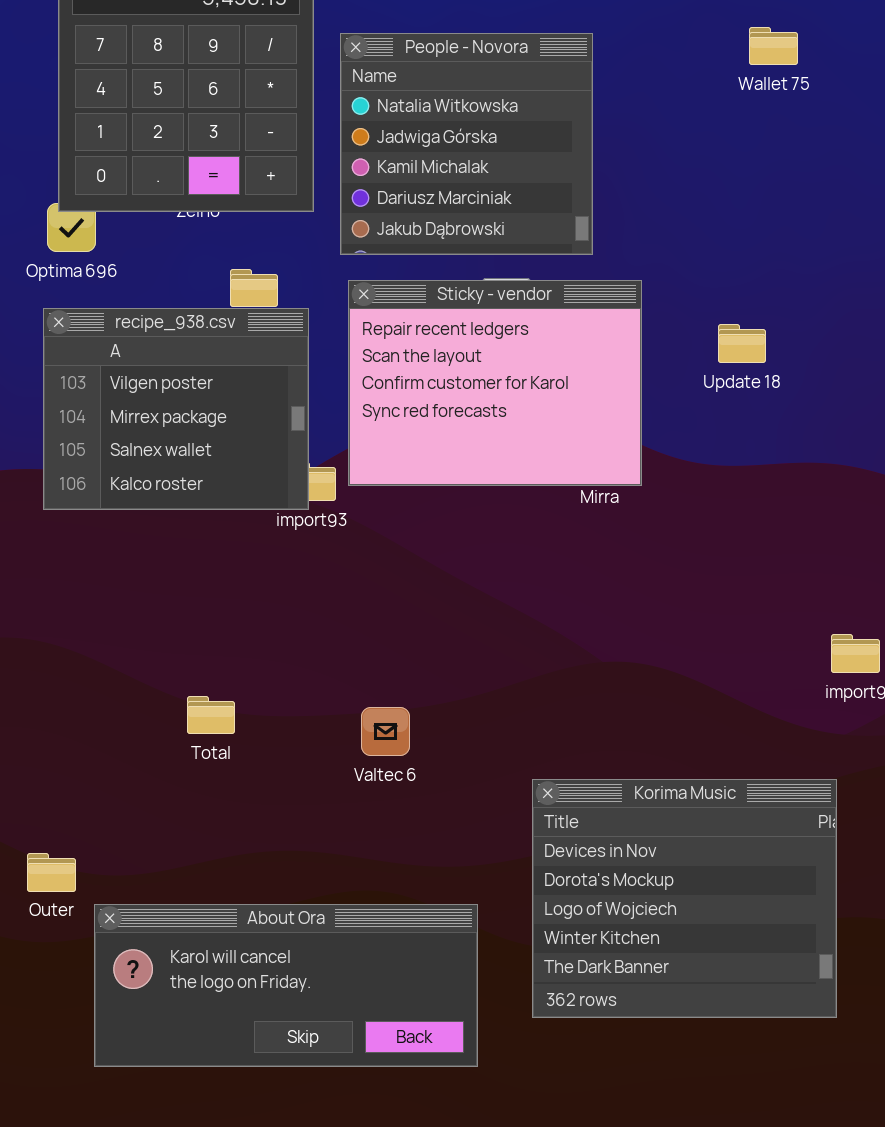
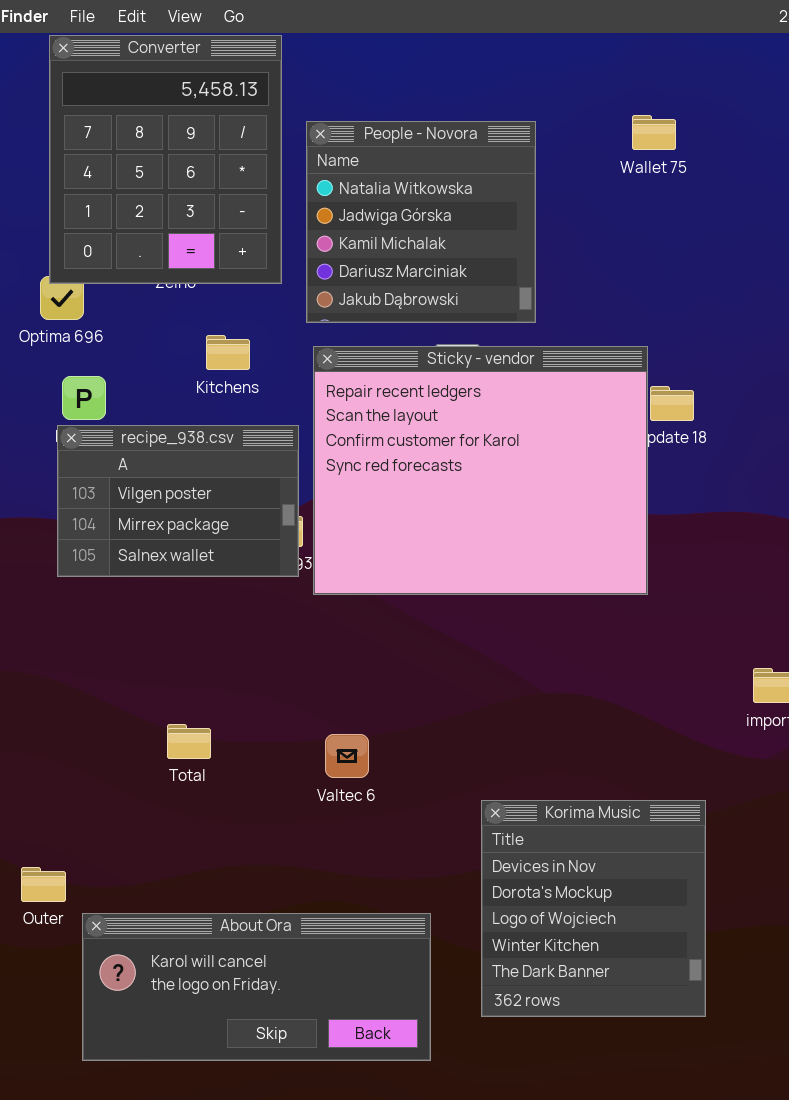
Wallet 75: [749,27,798,65] -> [632,115,676,150], moved
Sticky - vendor: [348,280,642,486] -> [313,346,648,595], resized
recipe_938.csv: [43,308,309,510] -> [57,425,299,577], moved, resized
Korima Music: [532,779,837,1018] -> [481,800,706,1017], resized

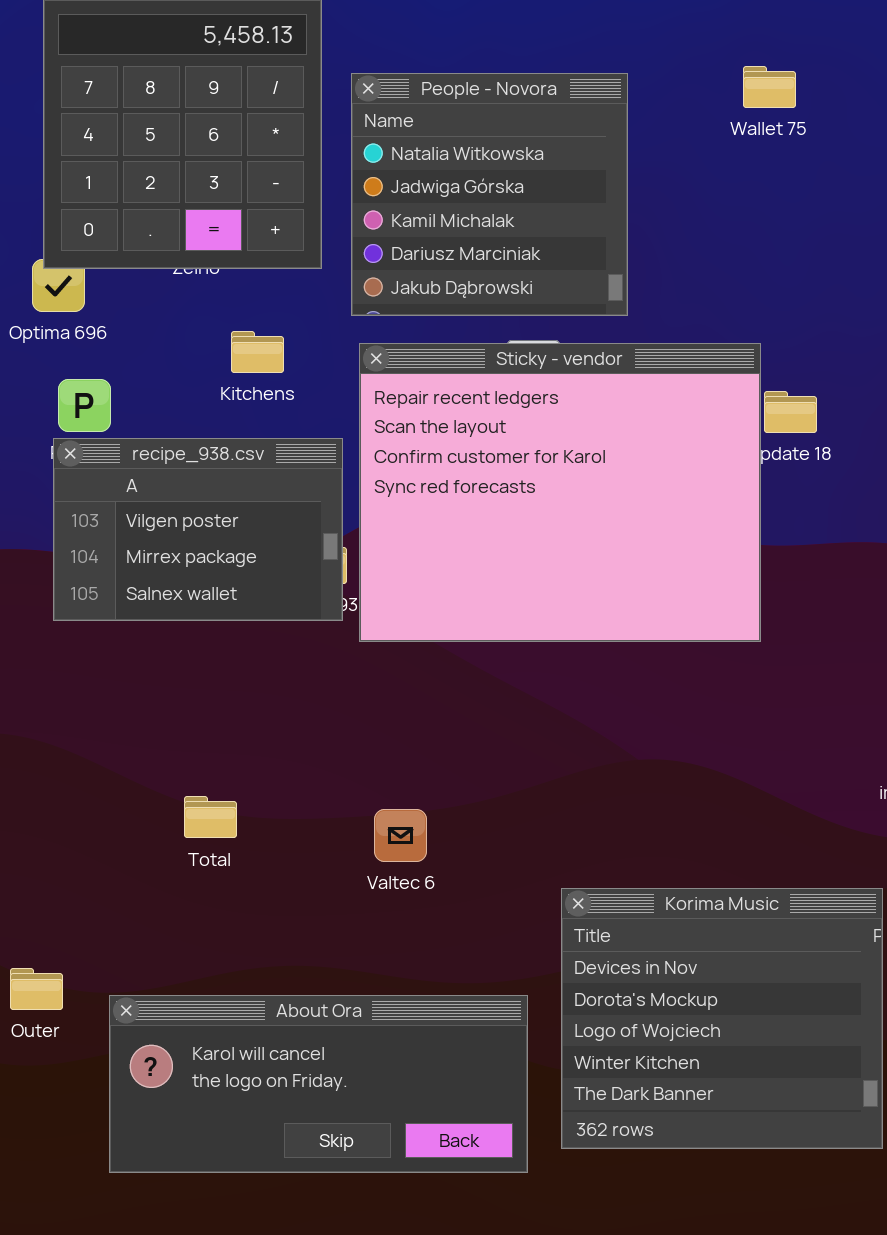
Korima Music: [481,800,706,1017] -> [561,888,883,1149], resized
About Ora: [82,913,431,1061] -> [109,995,528,1173], moved

